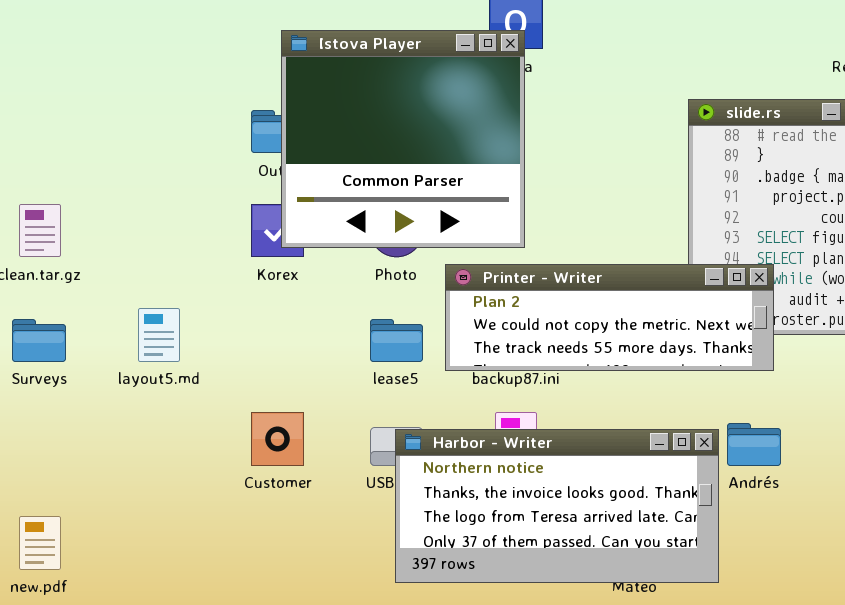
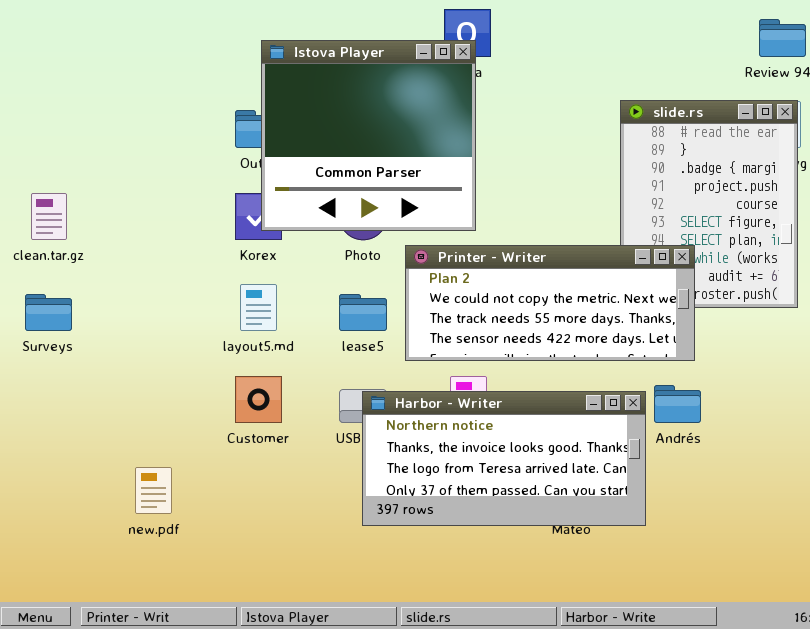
Printer - Writer: [445,264,774,371] -> [405,245,695,361], resized
layout5.md: [138,308,180,362] -> [240,284,277,331], moved
new.pdf: [19,516,61,570] -> [135,467,172,514], moved

